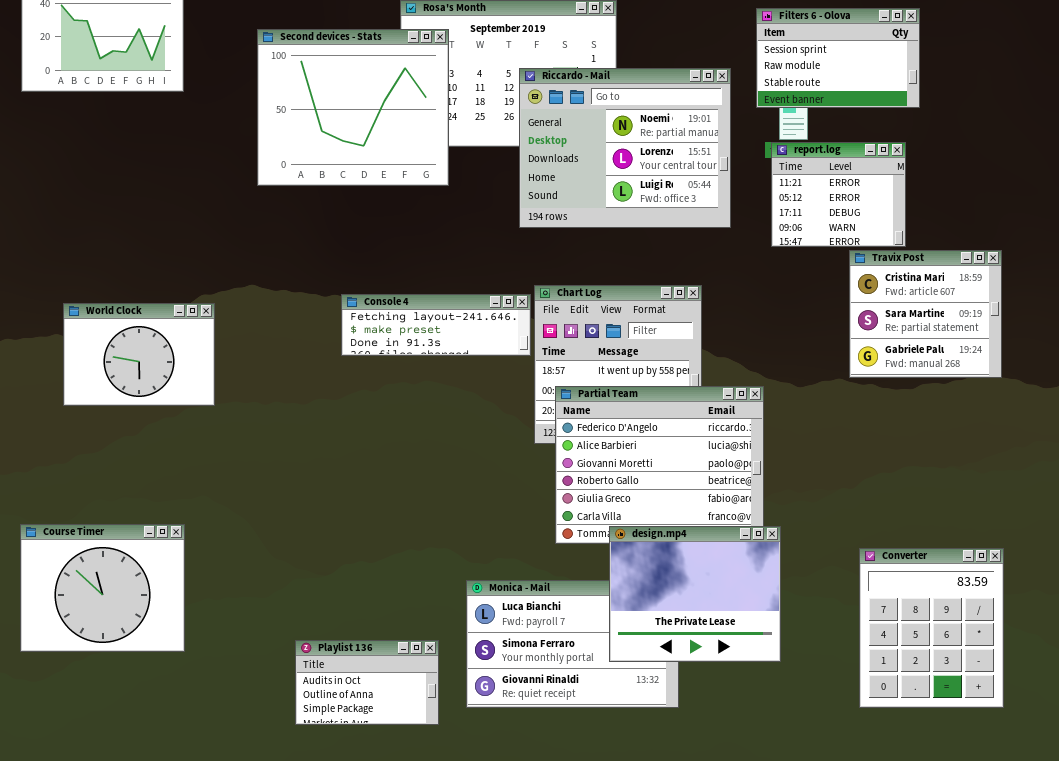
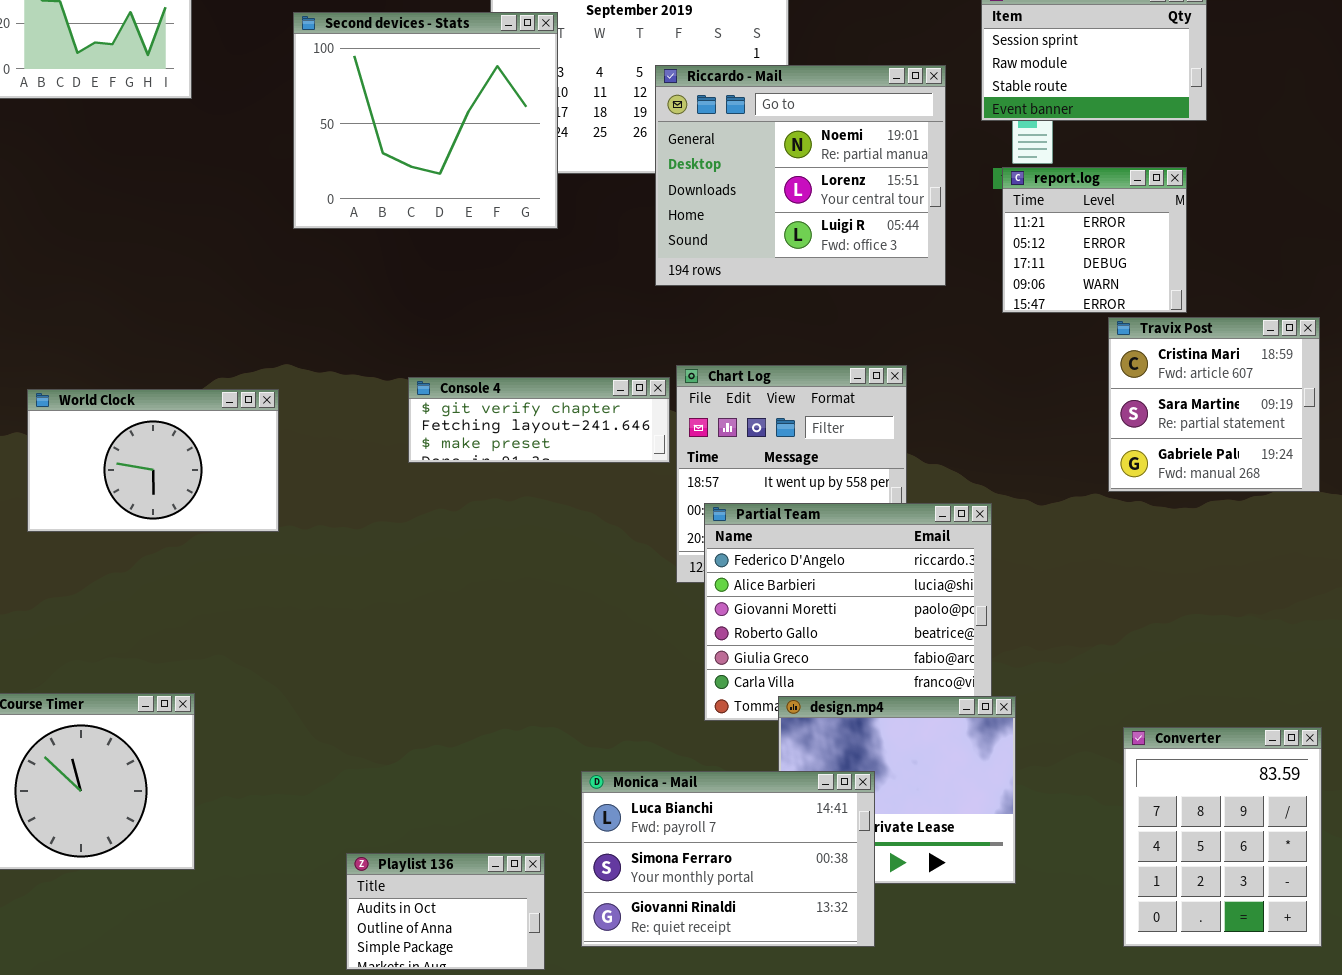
Console 4: [341,294,531,356] -> [408,377,670,463], scrolled up 1 row
World Clock: [63,303,215,406] -> [27,389,279,532], resized
Monica - Mail: [466,580,679,708] -> [581,771,875,947], raised

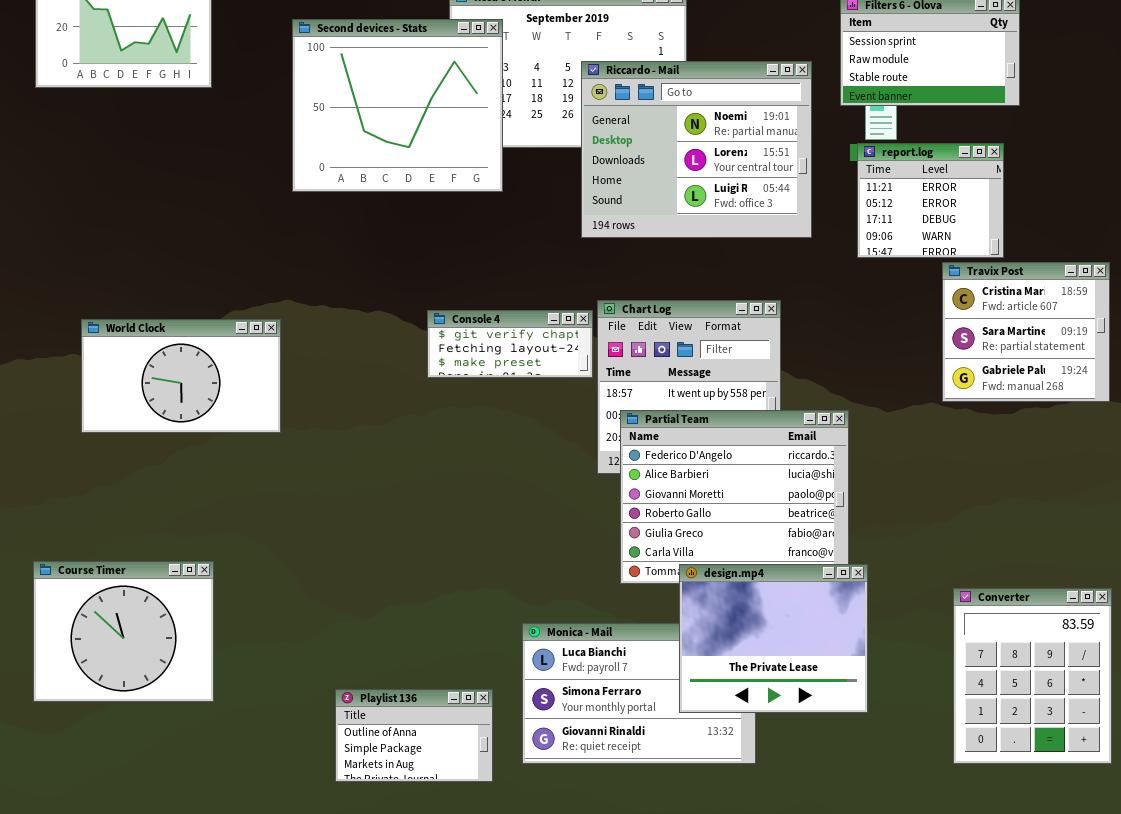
Console 4: [408,377,670,463] -> [427,310,593,378], resized
design.mp4: [778,696,1016,884] -> [679,564,868,713], raised
Playlist 136: [346,853,545,970] -> [335,689,493,782], scrolled down 1 row

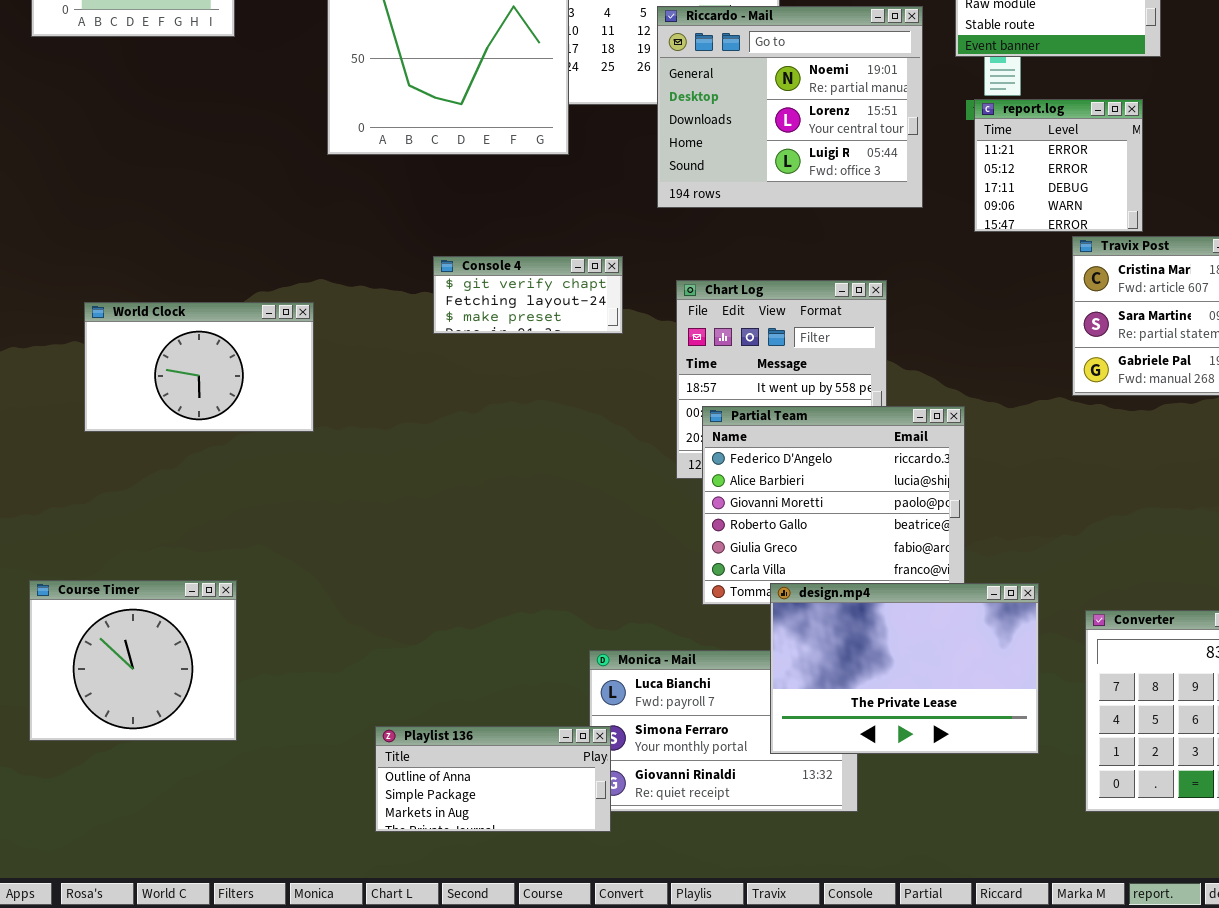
Console 4: [427,310,593,378] -> [433,256,623,334], moved
design.mp4: [679,564,868,713] -> [770,583,1039,754], resized
Playlist 136: [335,689,493,782] -> [375,726,611,832], resized

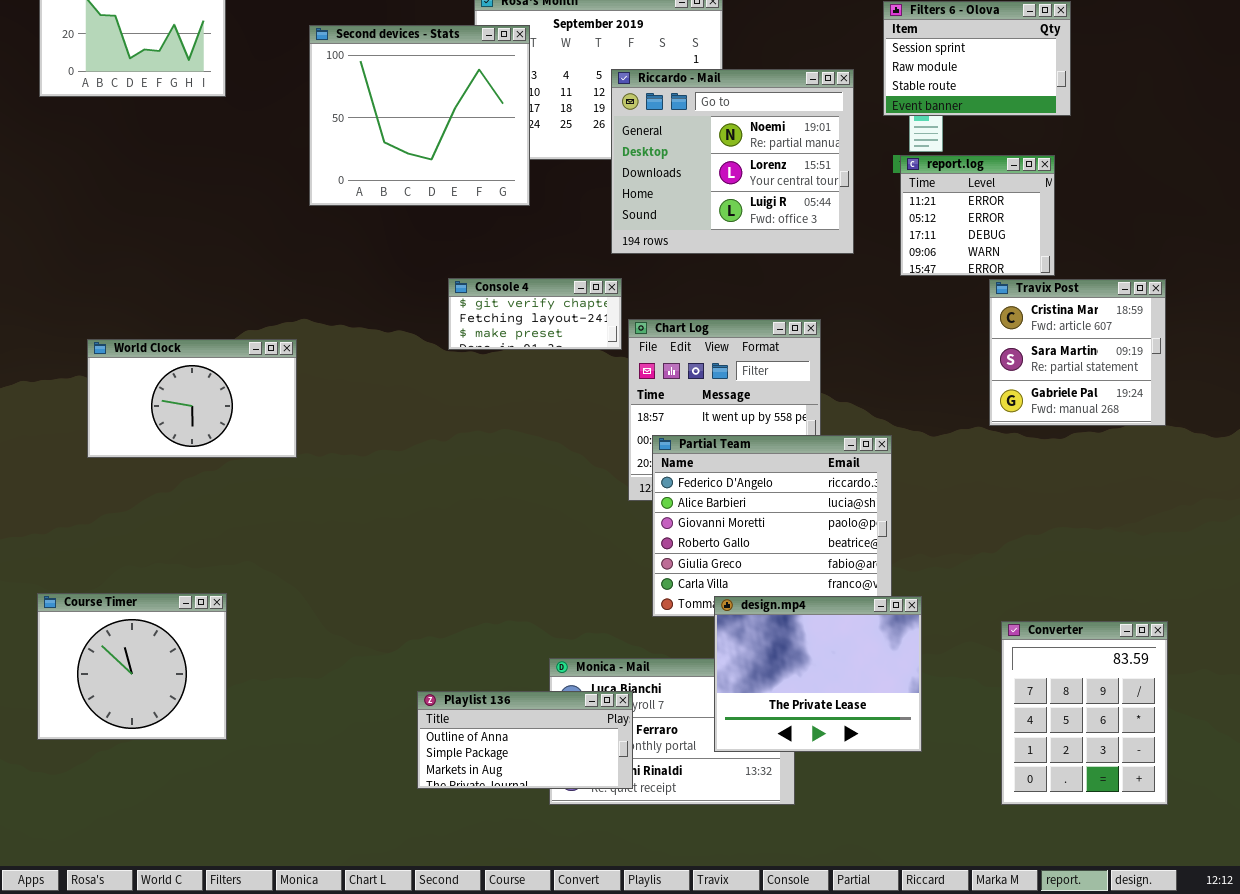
Console 4: [433,256,623,334] -> [448,278,622,350], moved
design.mp4: [770,583,1039,754] -> [714,596,922,752], resized
Playlist 136: [375,726,611,832] -> [417,691,633,789], moved

